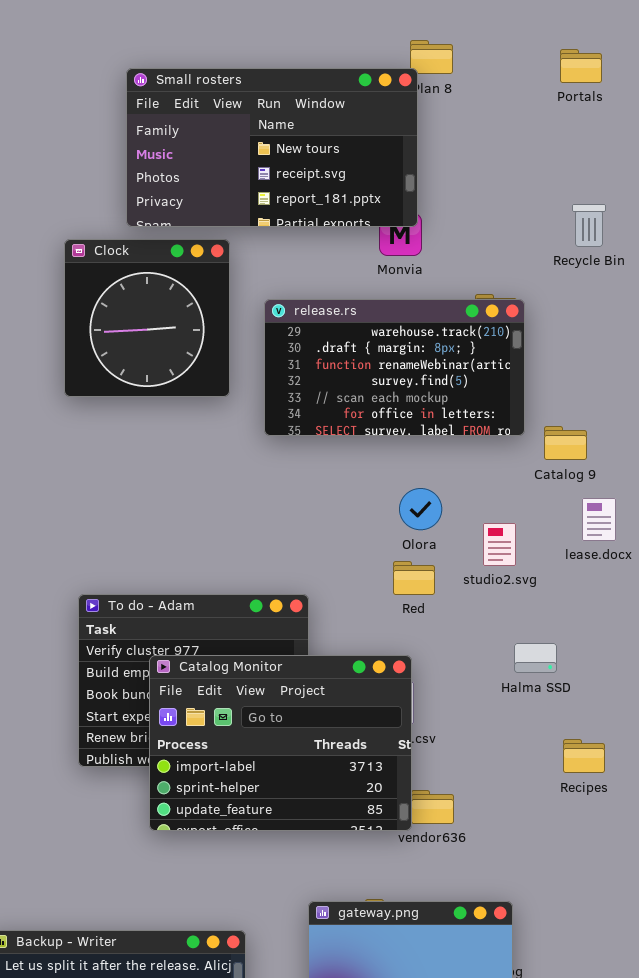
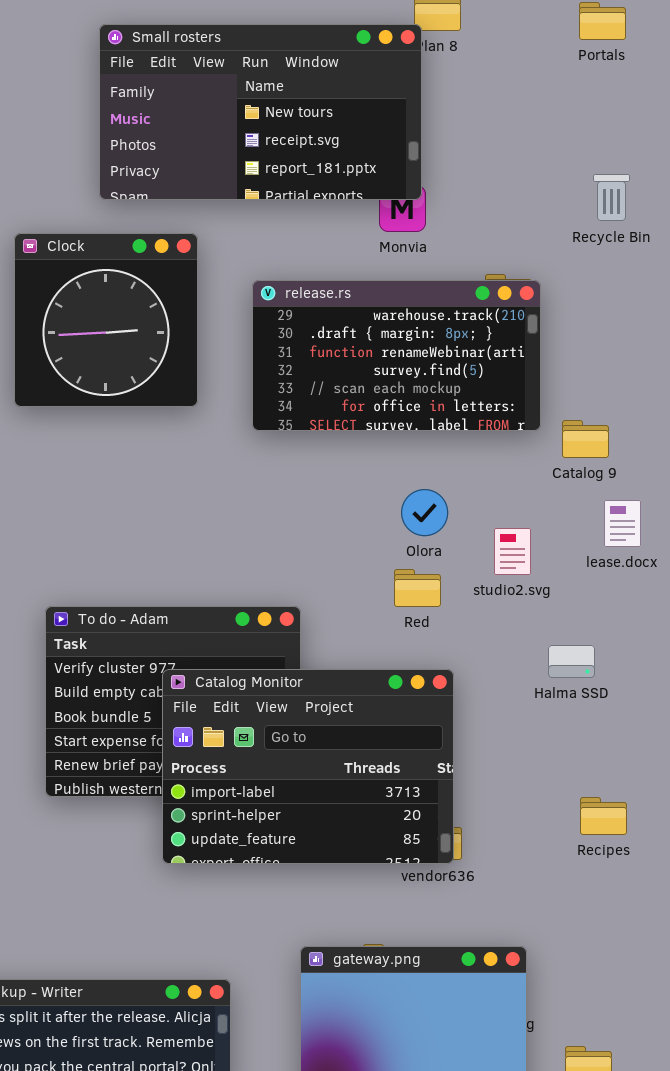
Clock: [64,239,230,397] -> [14,233,198,407], moved
Halma SSD: [514,643,557,673] -> [548,645,595,678], moved
Catalog Monitor: [149,655,412,831] -> [162,669,454,864], moved
Recipes: [563,739,605,773] -> [580,797,627,835], moved

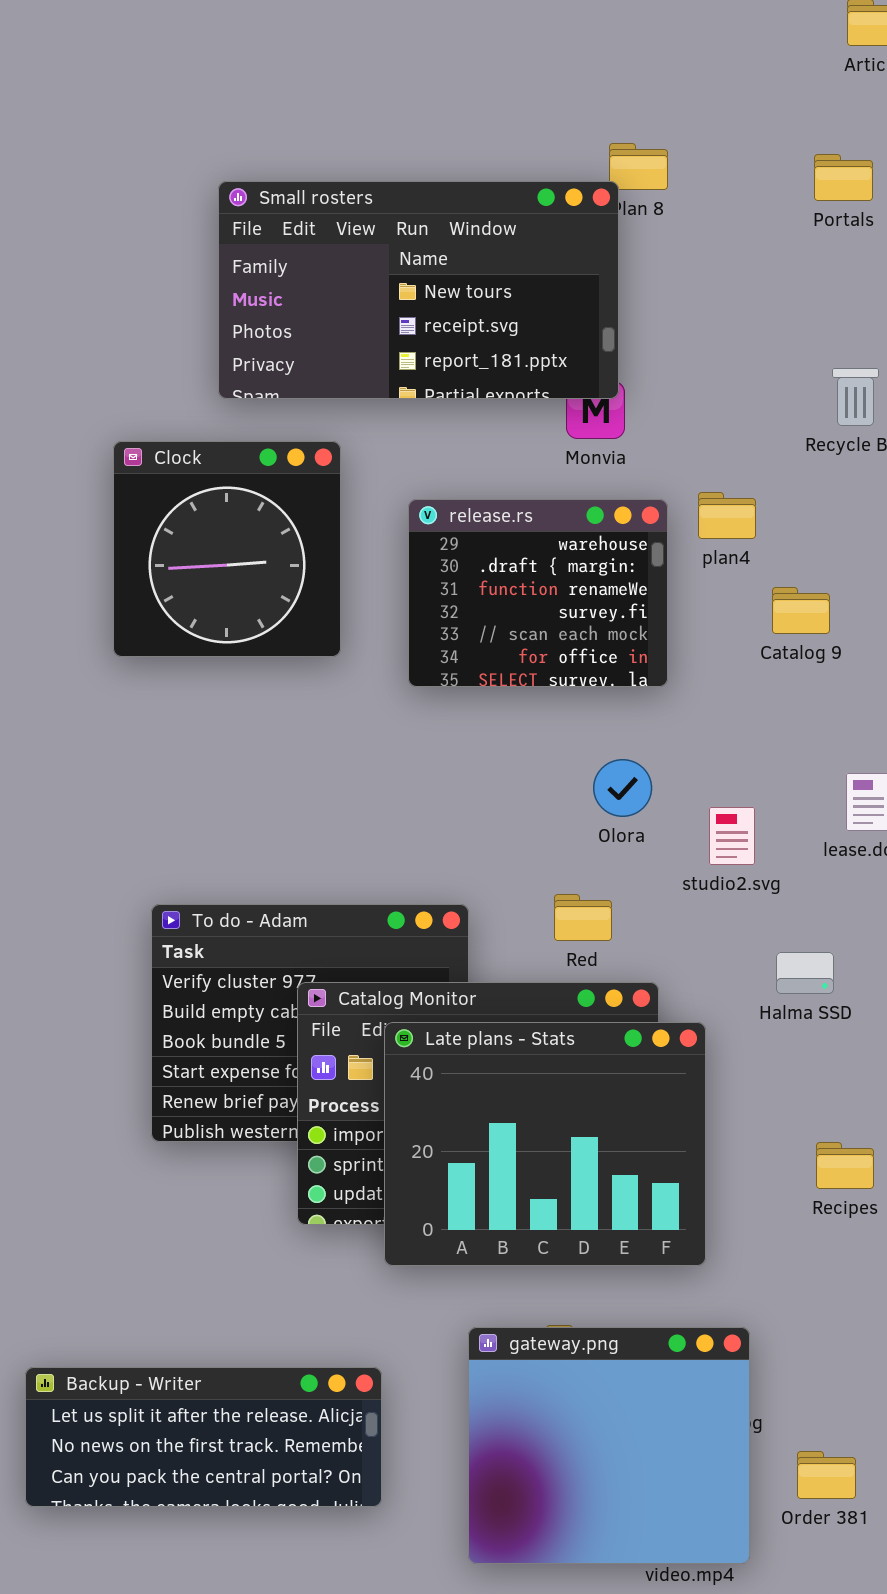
release.rs: [252,280,541,431] -> [408,499,668,687], resized
Catalog 9: [562,420,609,458] -> [772,587,830,634], moved
Red: [394,569,441,607] -> [554,894,612,941], moved
Late plans - Stats: none -> [384,1022,706,1266], opened

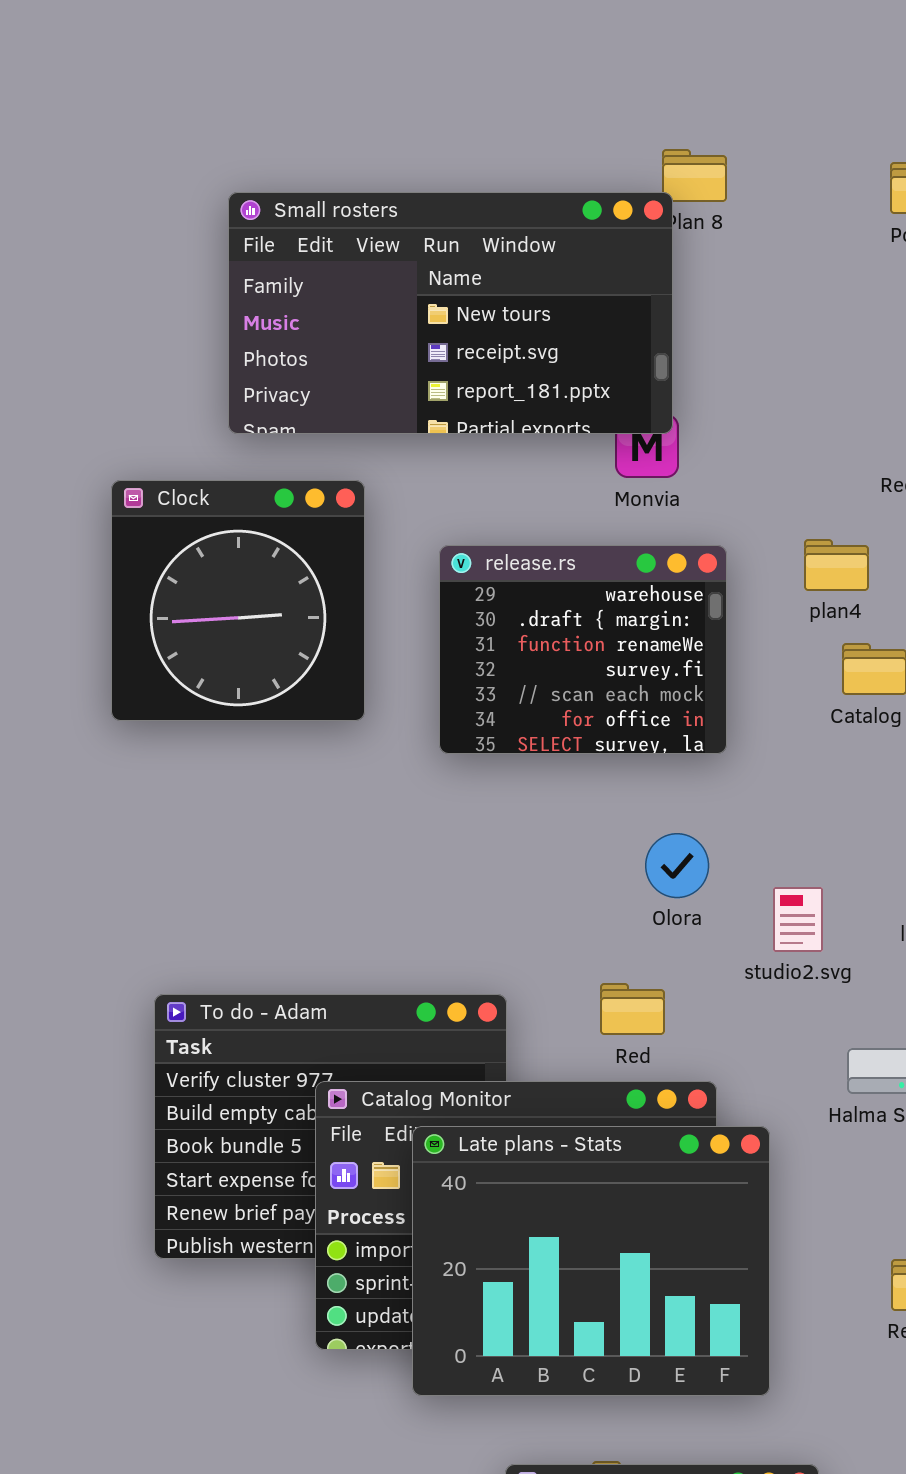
plan4: [698,492,756,539] -> [804,539,869,591], moved

